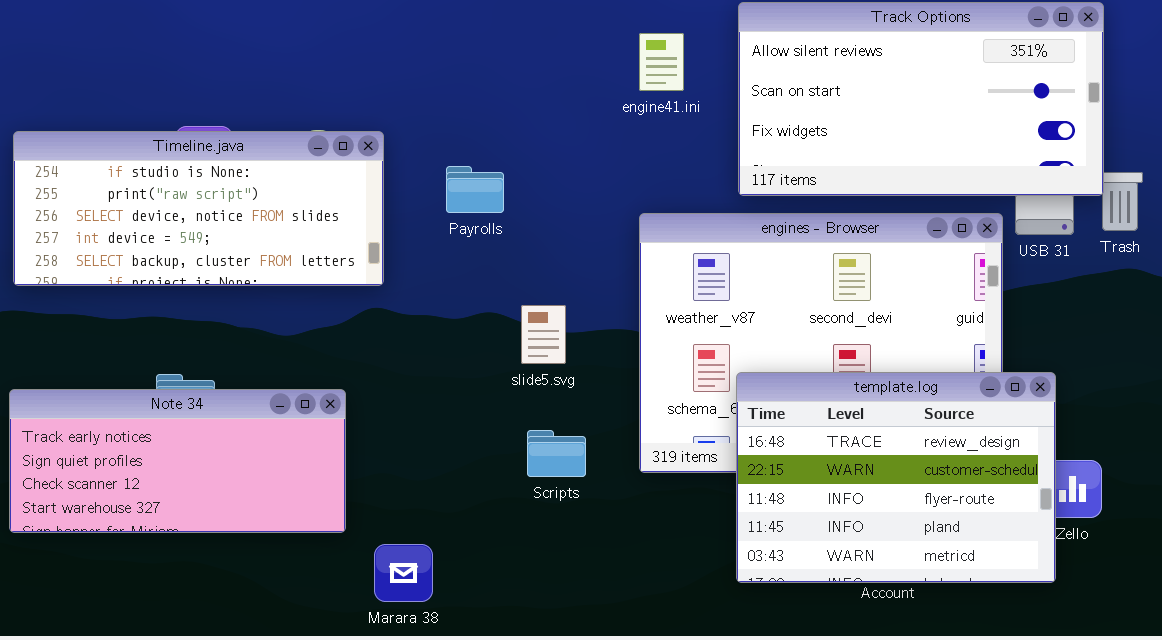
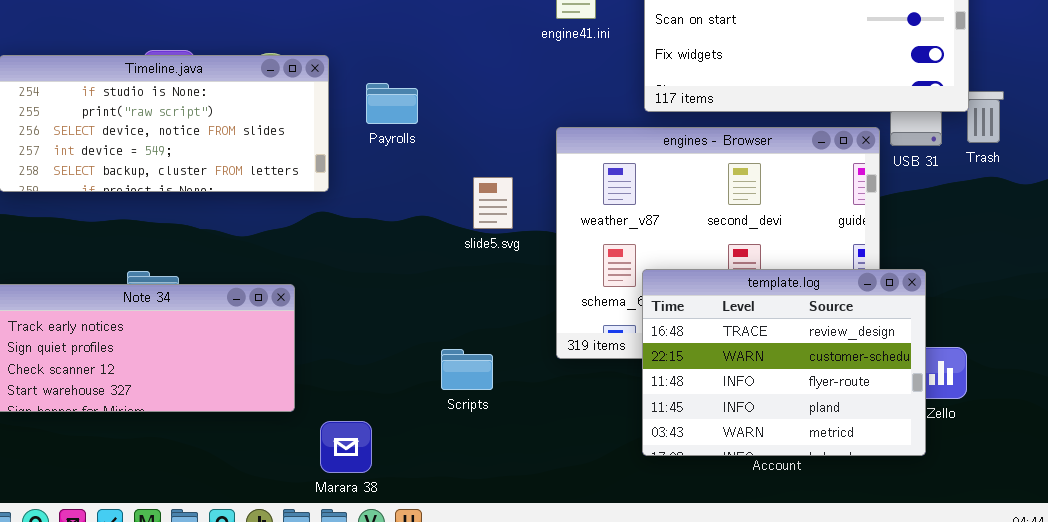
Payrolls: [446,166,504,213] -> [366,83,418,124], moved
slide5.svg: [521,305,566,364] -> [473,177,513,229], moved
Scripts: [527,430,586,477] -> [441,349,493,390], moved

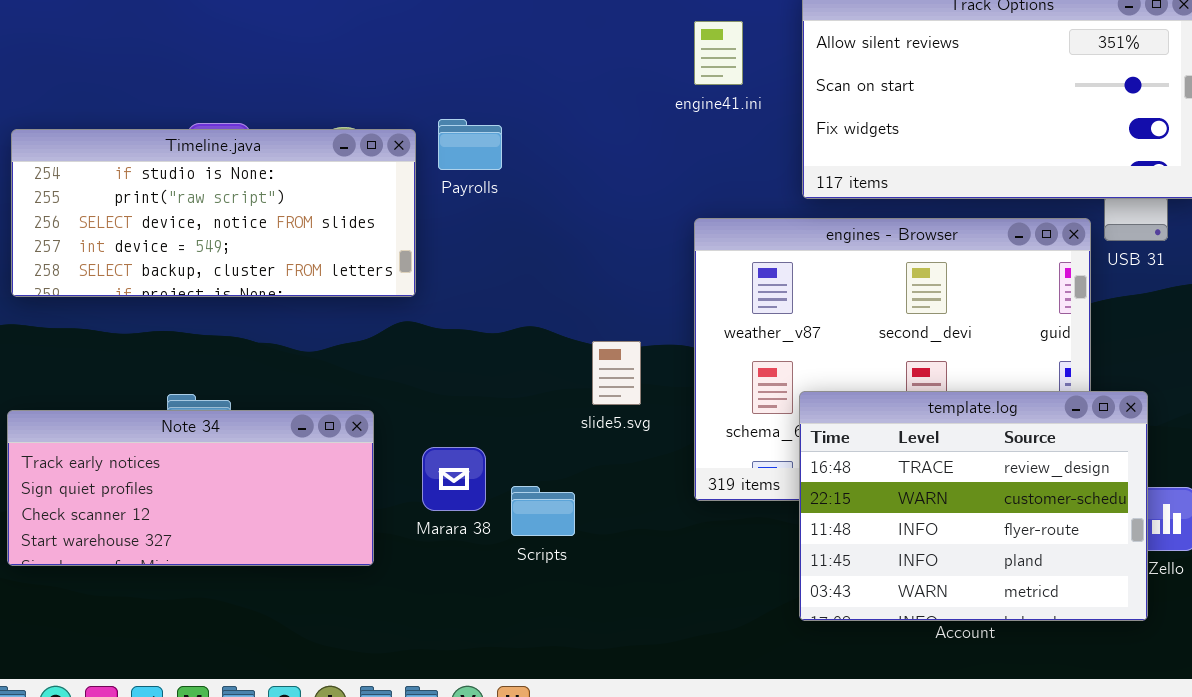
Payrolls: [366,83,418,124] -> [438,119,502,170], moved
slide5.svg: [473,177,513,229] -> [592,341,641,405], moved
Scripts: [441,349,493,390] -> [511,486,575,536], moved
Marara 38: [320,421,372,473] -> [422,447,486,511], moved

